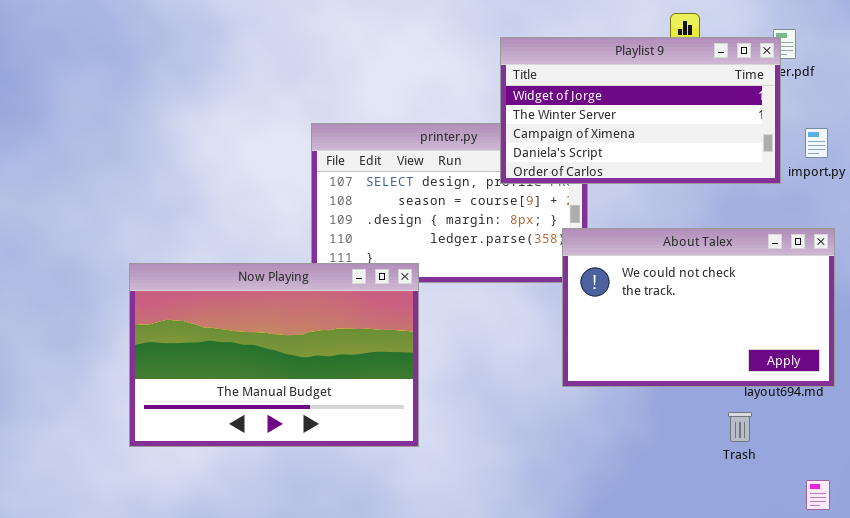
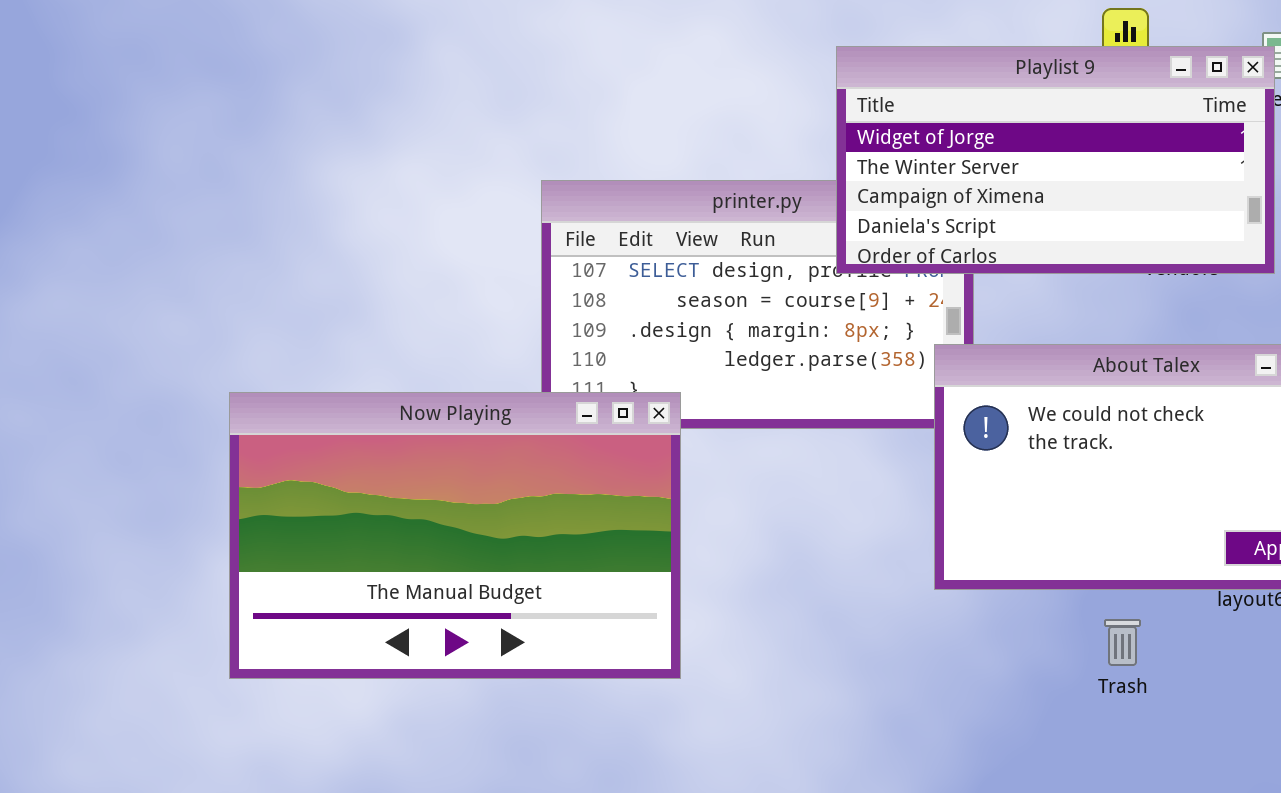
Now Playing: [129,263,419,447] -> [229,392,681,679], moved
Trash: [728,412,752,442] -> [1104,619,1141,666], moved

